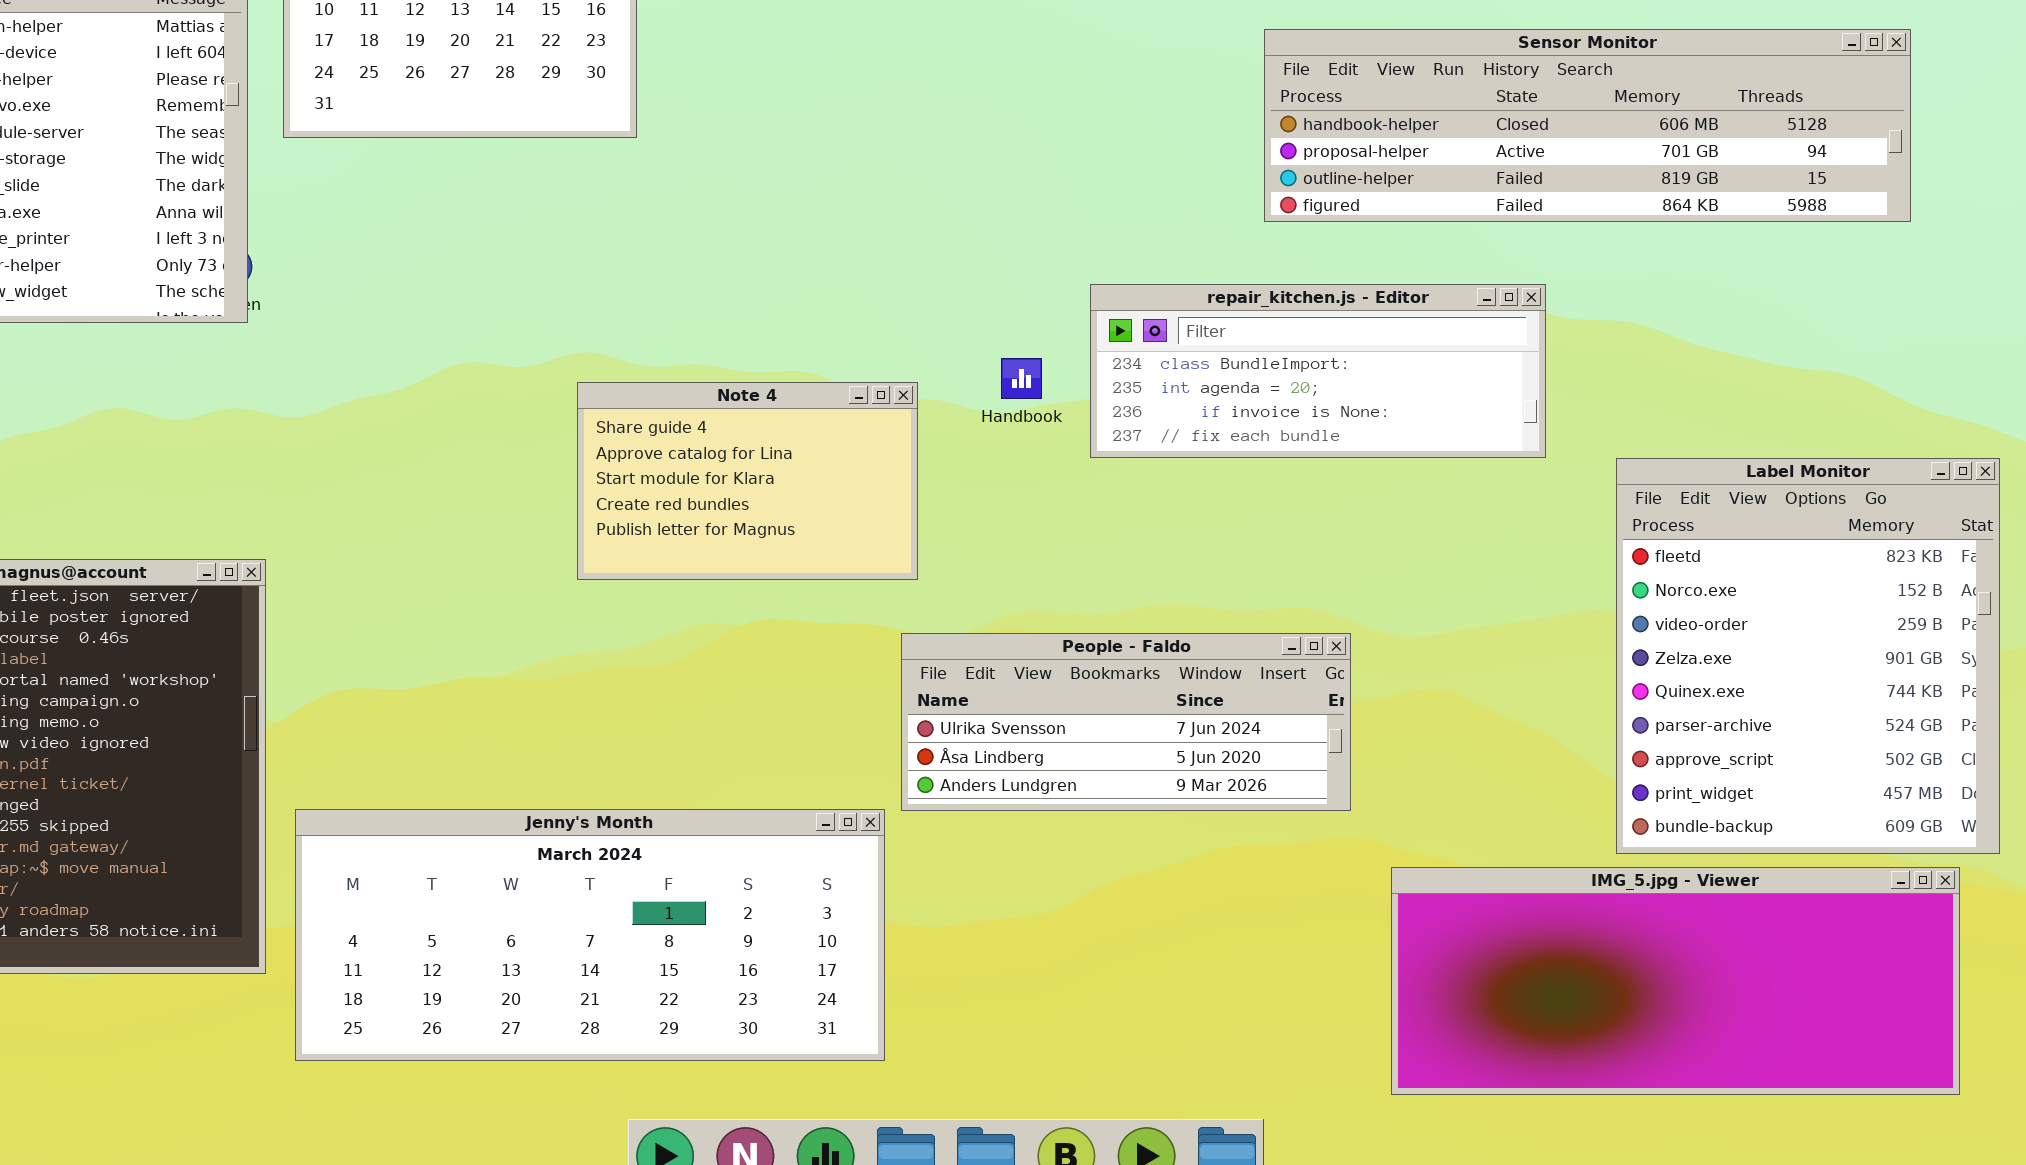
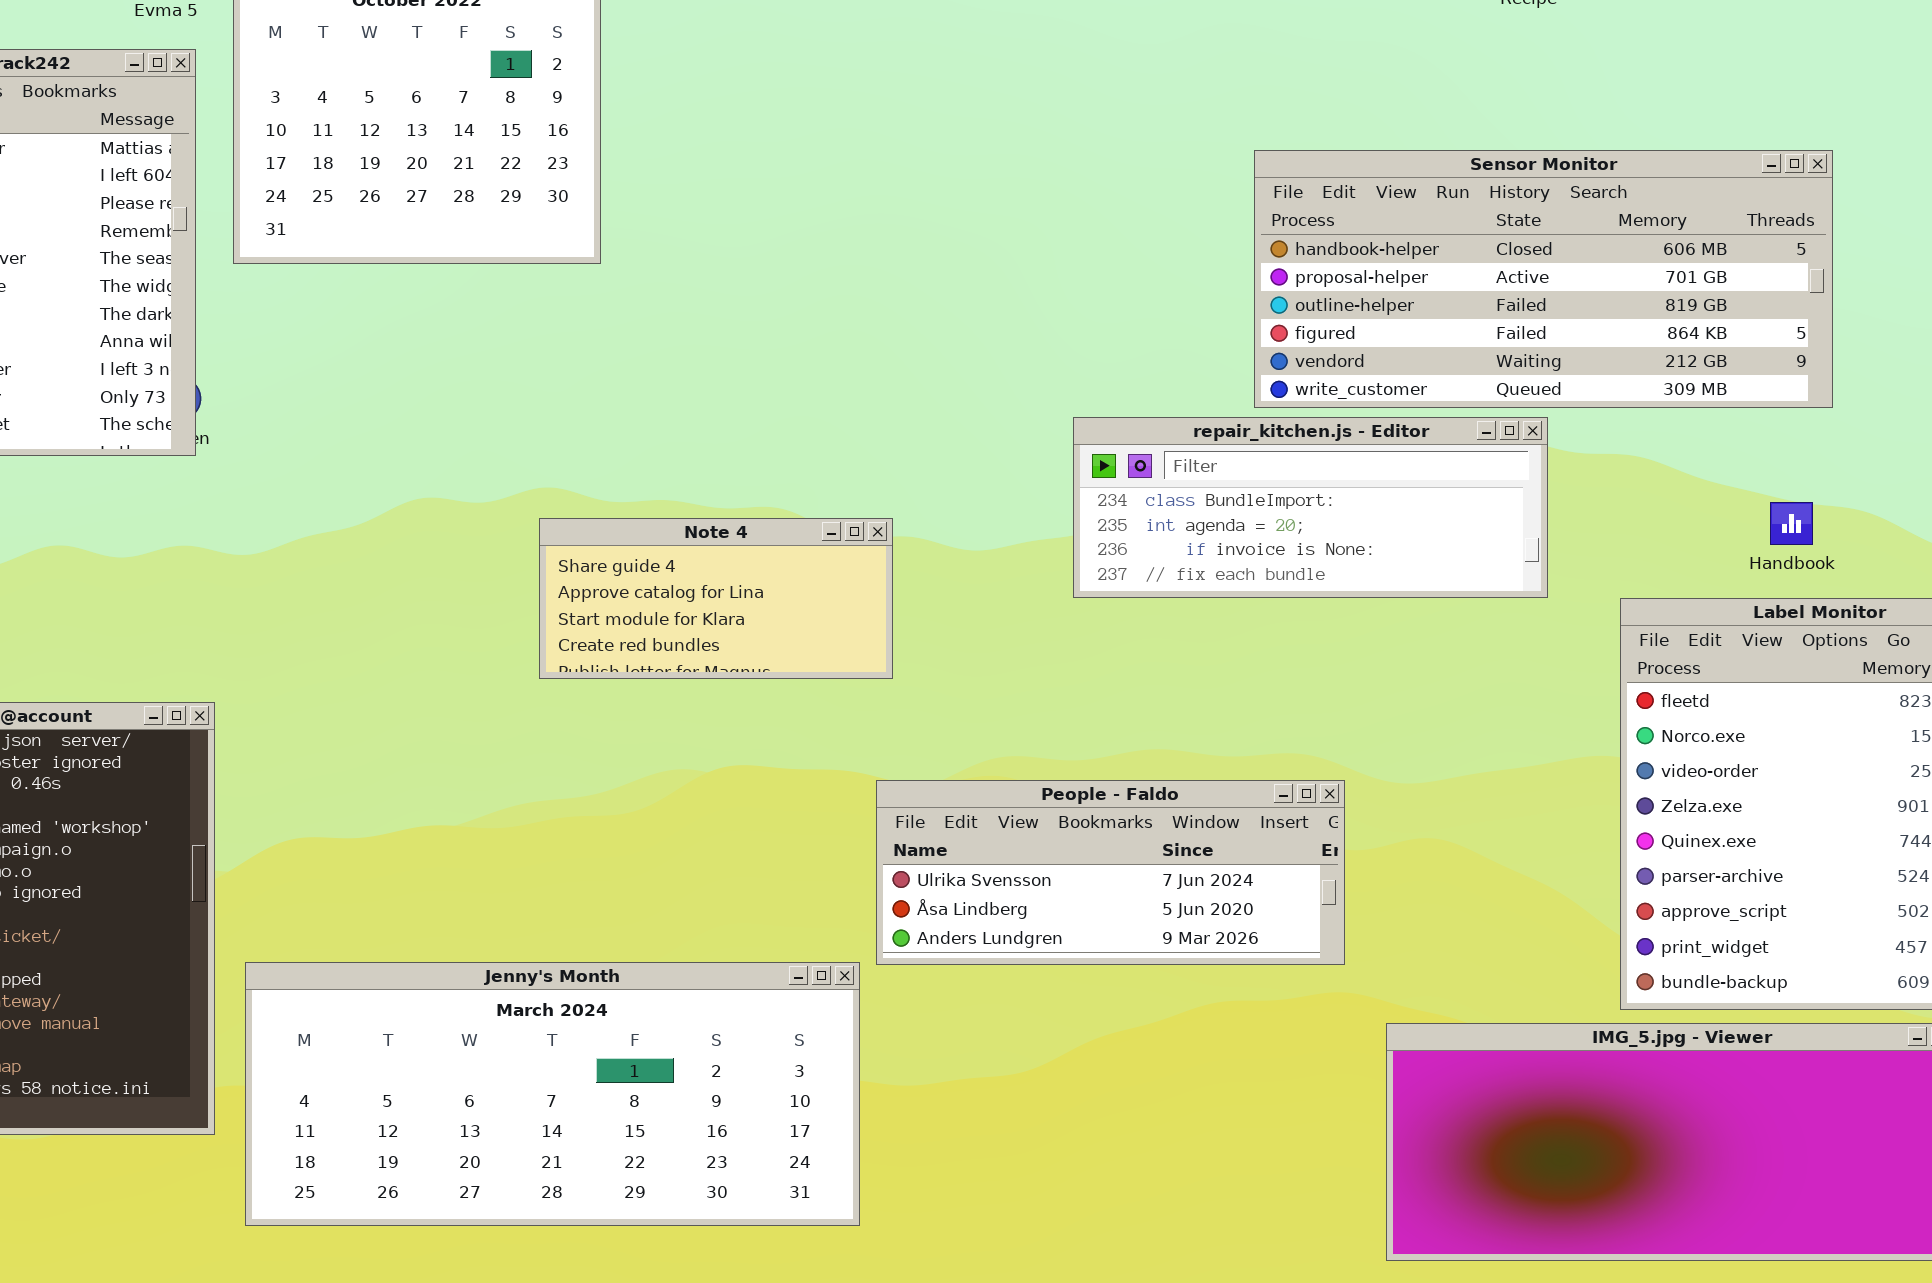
Sensor Monitor: [1264,29,1911,222] -> [1254,150,1833,408], resized
Handbook: [1001,358,1042,399] -> [1770,502,1813,545], moved
Note 4: [577,382,918,580] -> [539,518,893,679], resized

